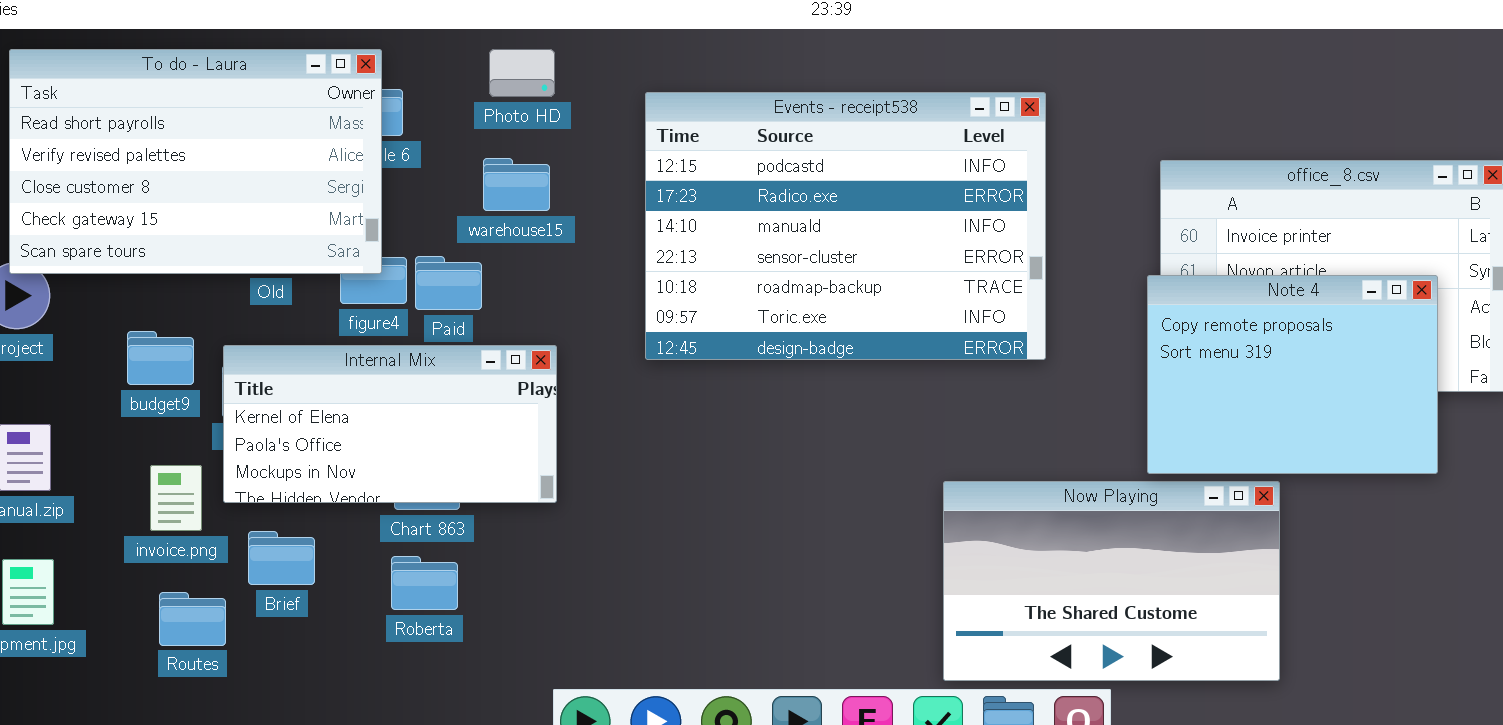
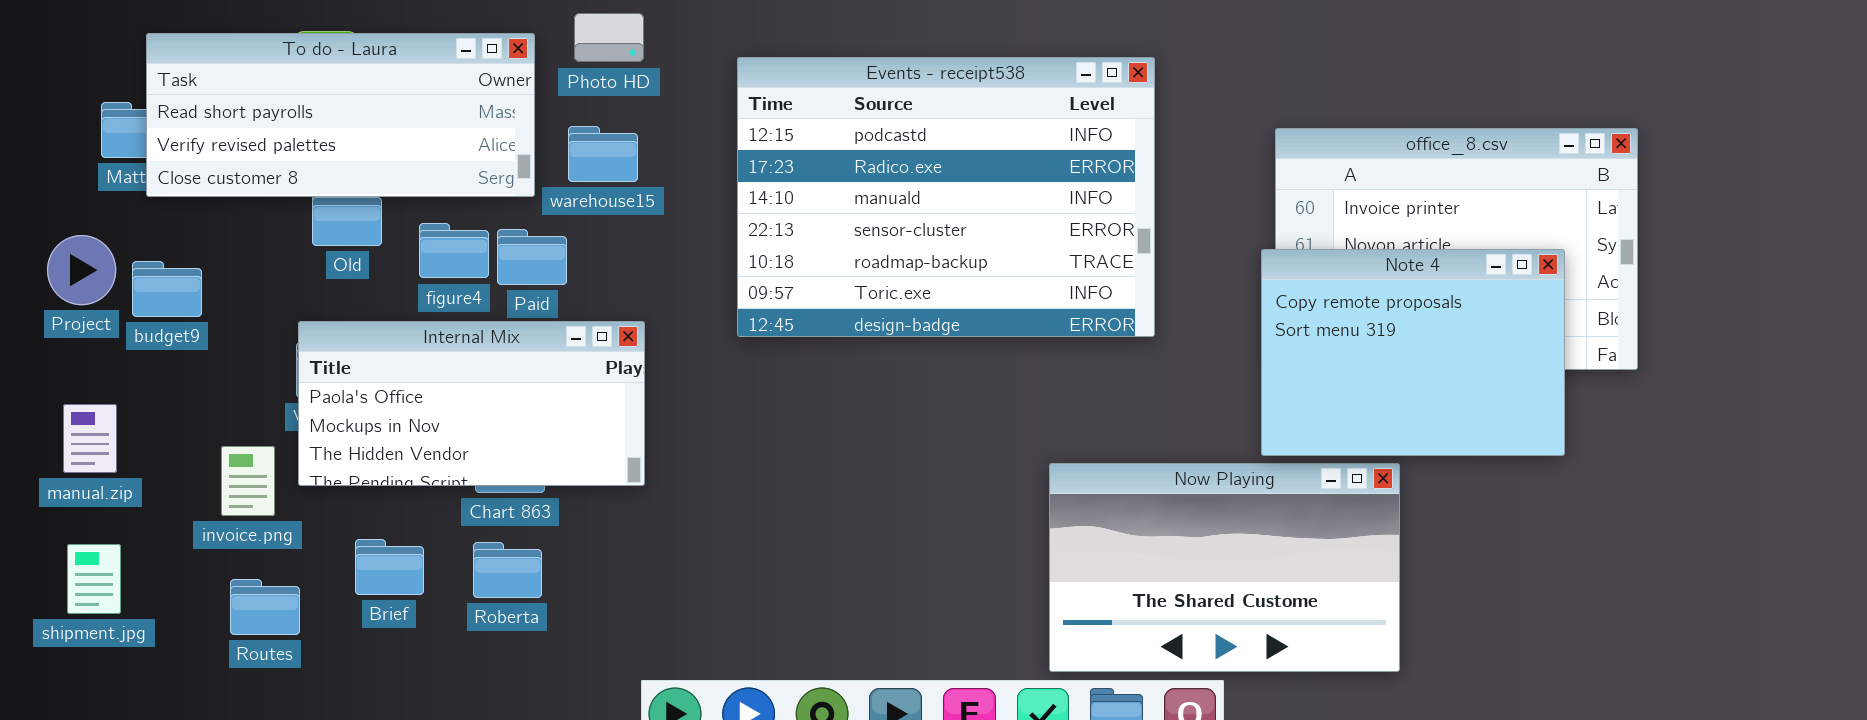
To do - Laura: [9,49,382,274] -> [146,33,535,197], moved, resized
budget9: [127,331,194,385] -> [132,261,202,317], moved
Internal Mix: [223,345,557,503] -> [298,321,645,486], scrolled down 1 row
Brief: [248,531,315,585] -> [355,539,424,595], moved

